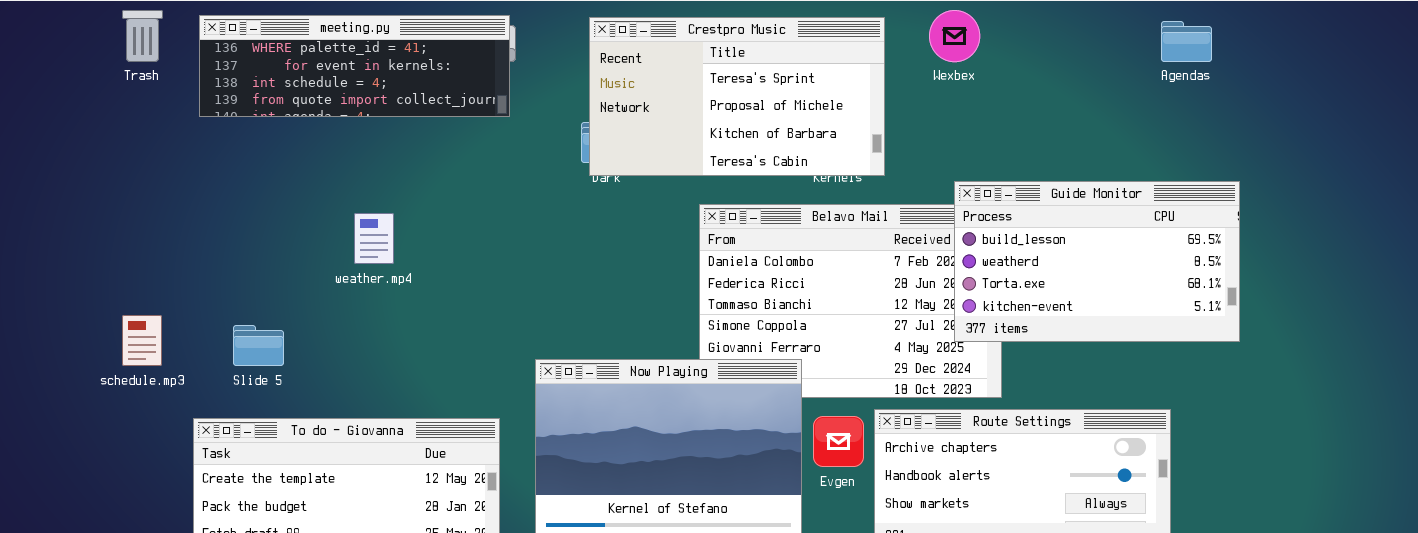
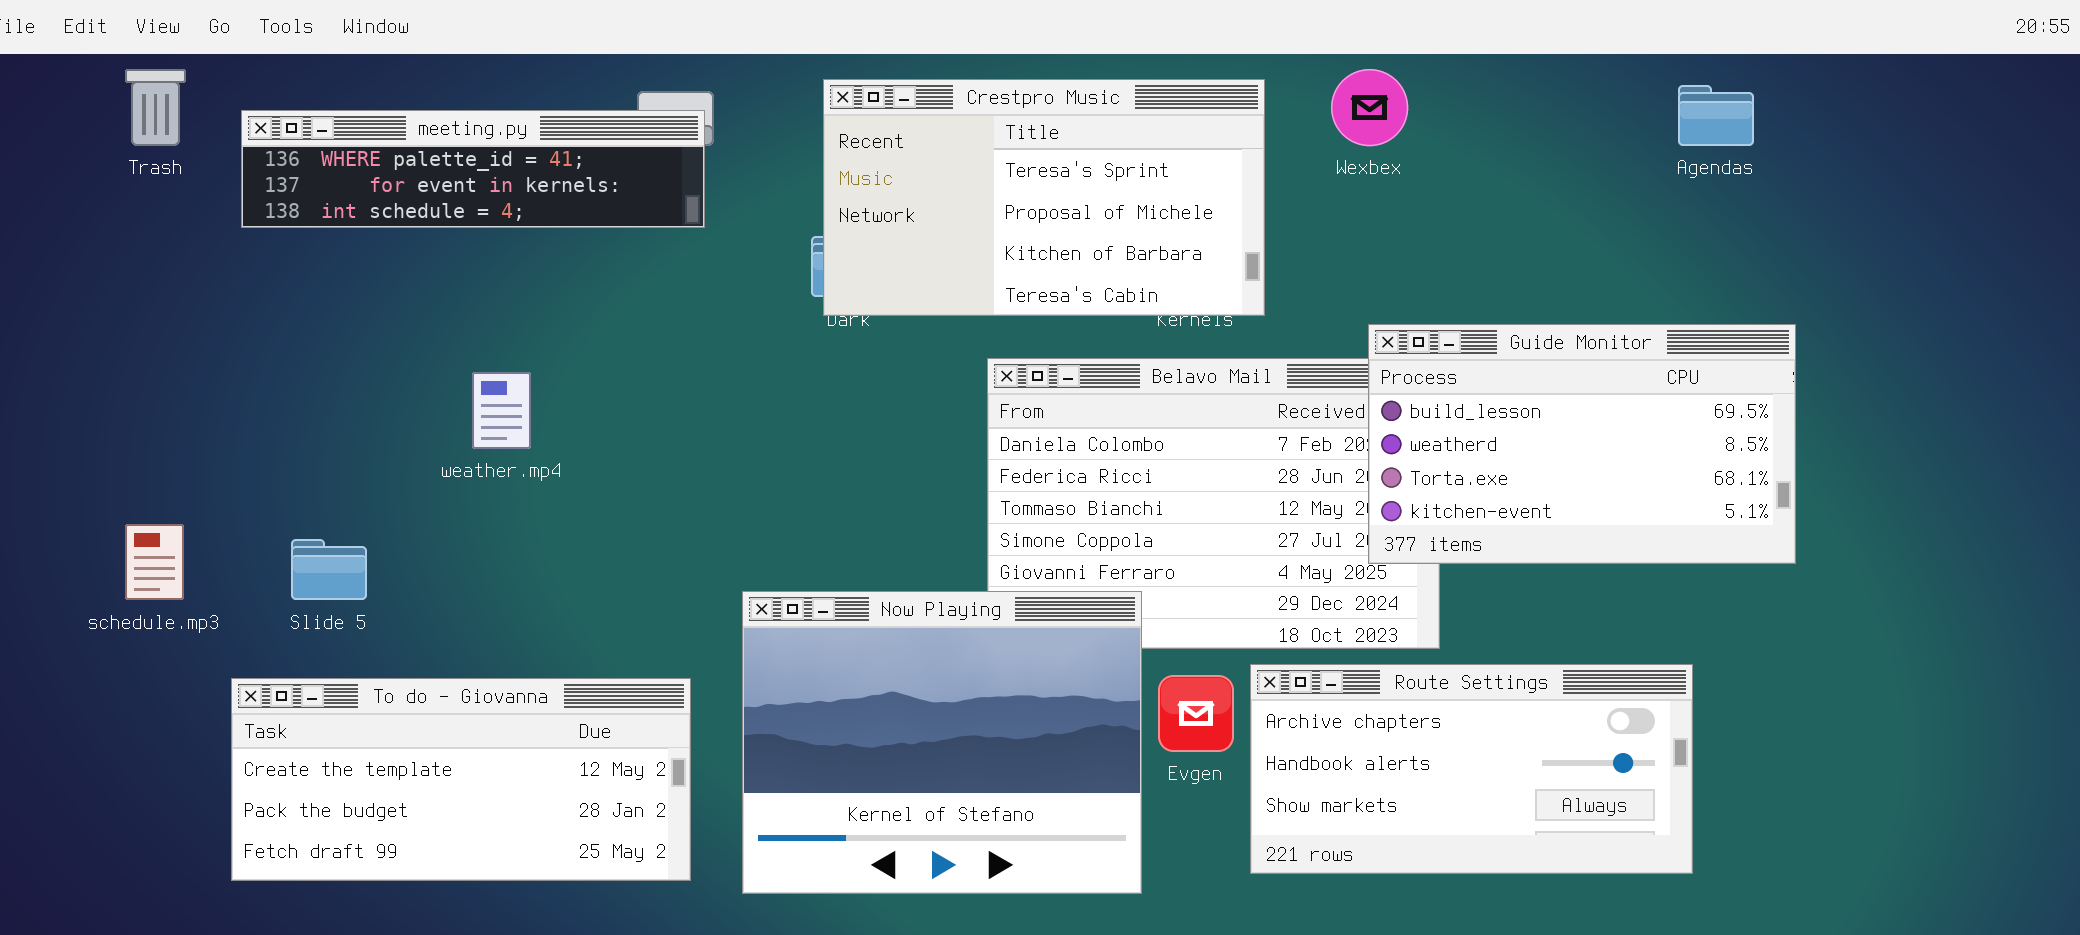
meeting.py: [199,15,510,117] -> [241,110,705,228], resized

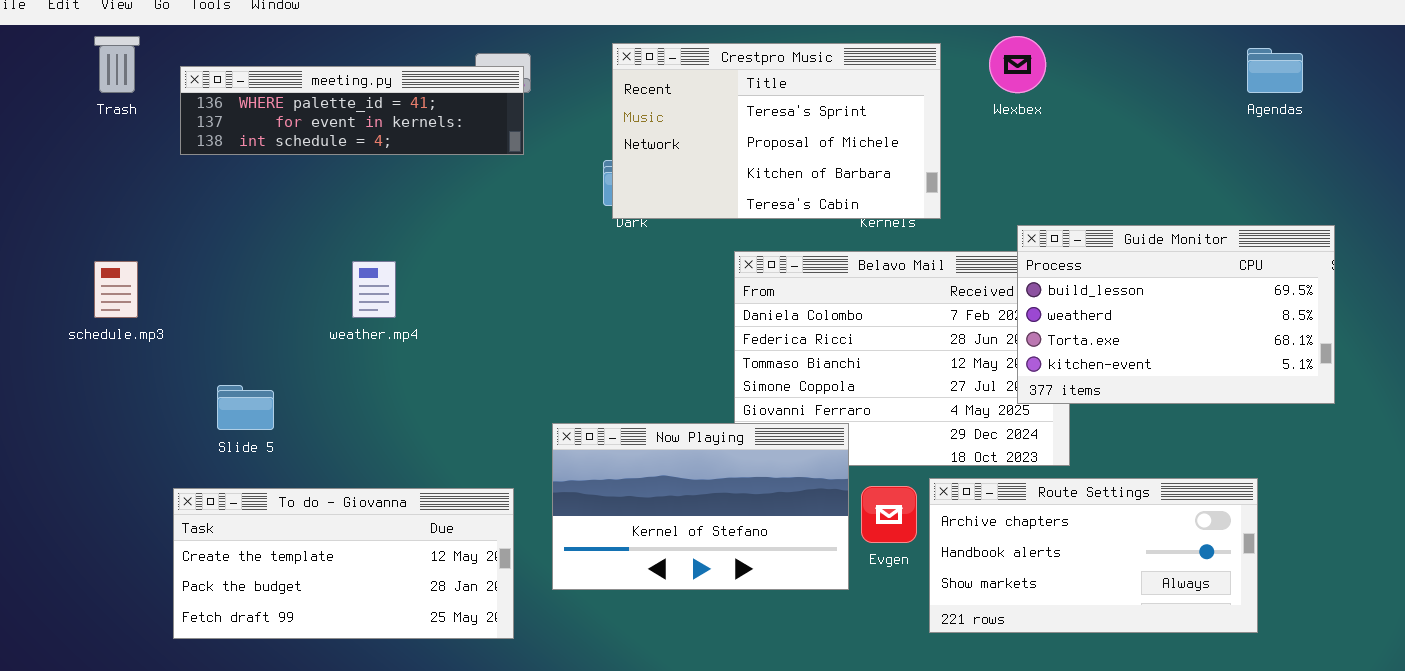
schedule.mp3: [125,524,184,600] -> [94,261,138,318], moved
Now Playing: [742,591,1142,894] -> [552,423,849,590], resized

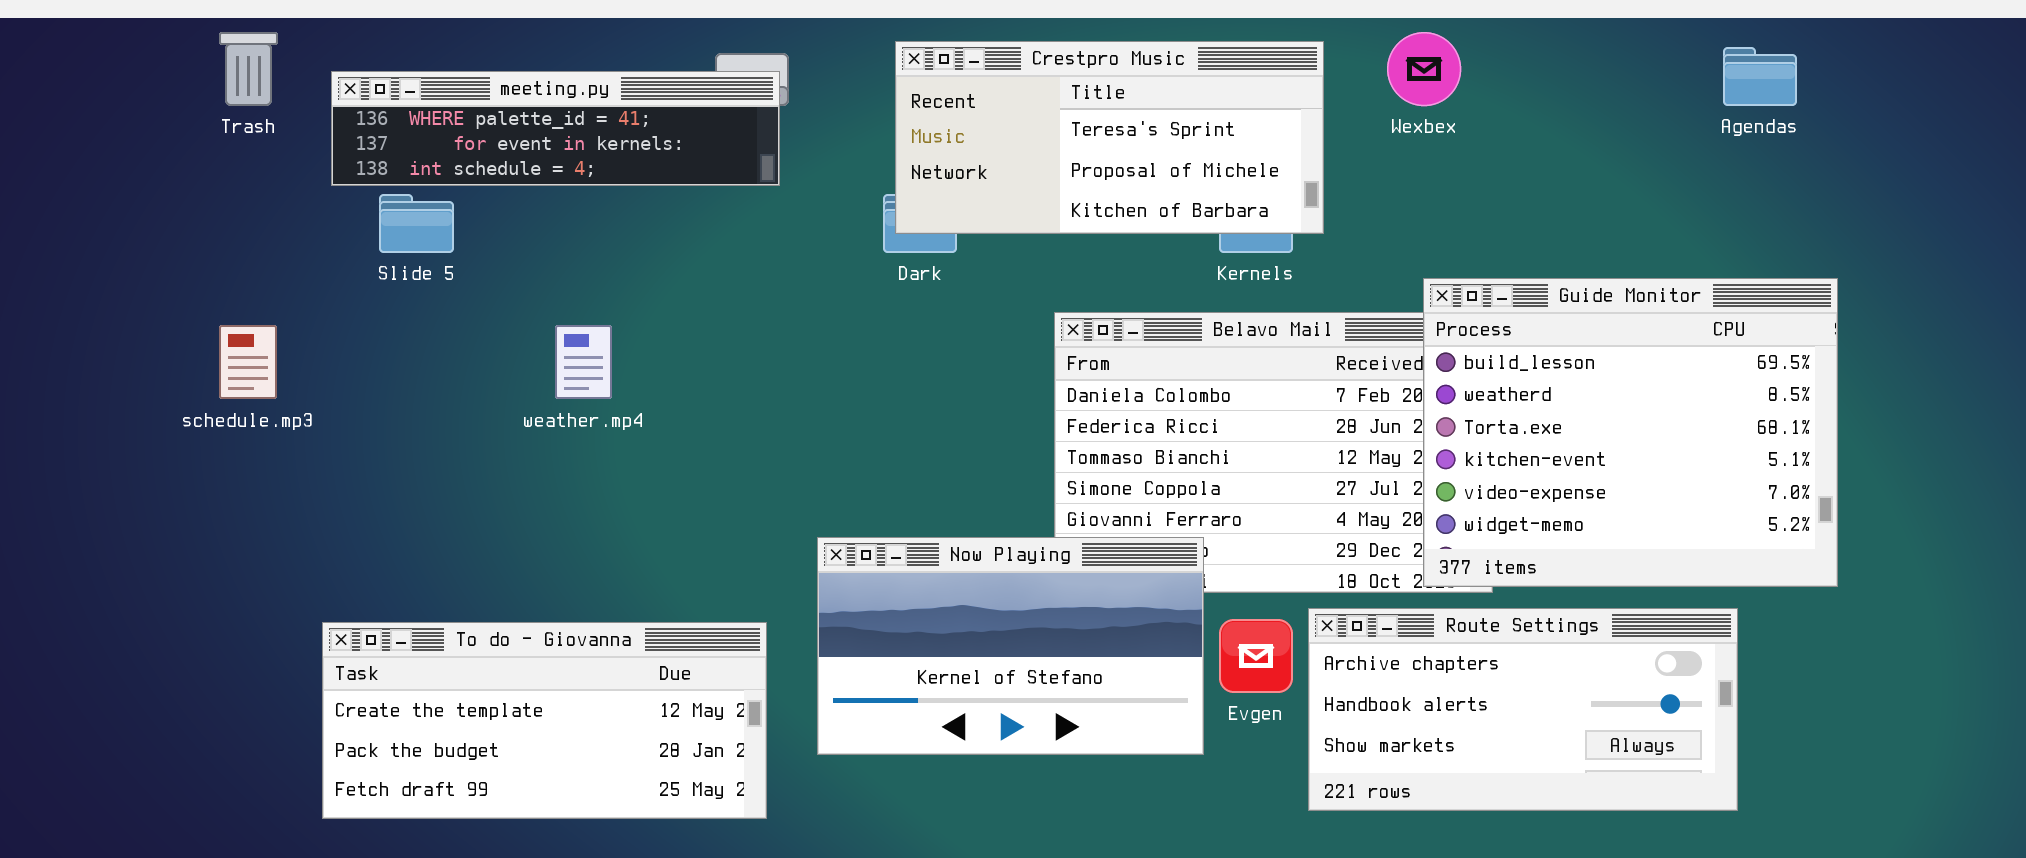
Crestpro Music: [612,43,941,219] -> [895,41,1324,234], resized
Guide Monitor: [1017,225,1335,404] -> [1423,278,1838,587], resized
Slide 5: [217,385,274,430] -> [379,194,454,253], moved

